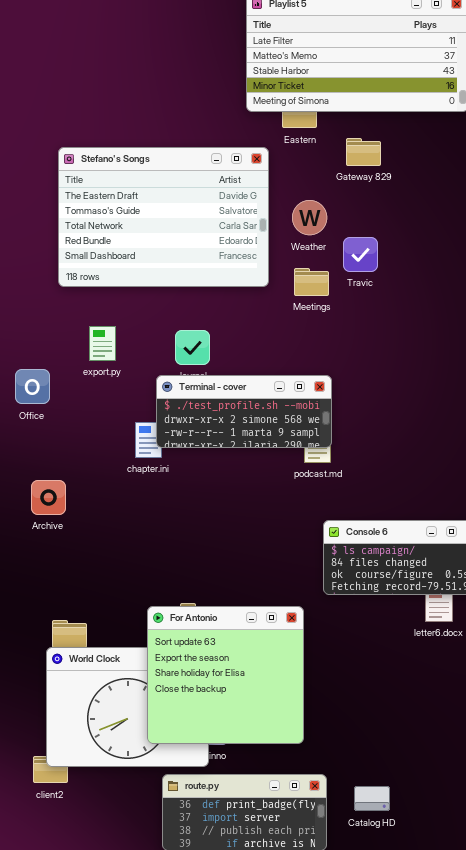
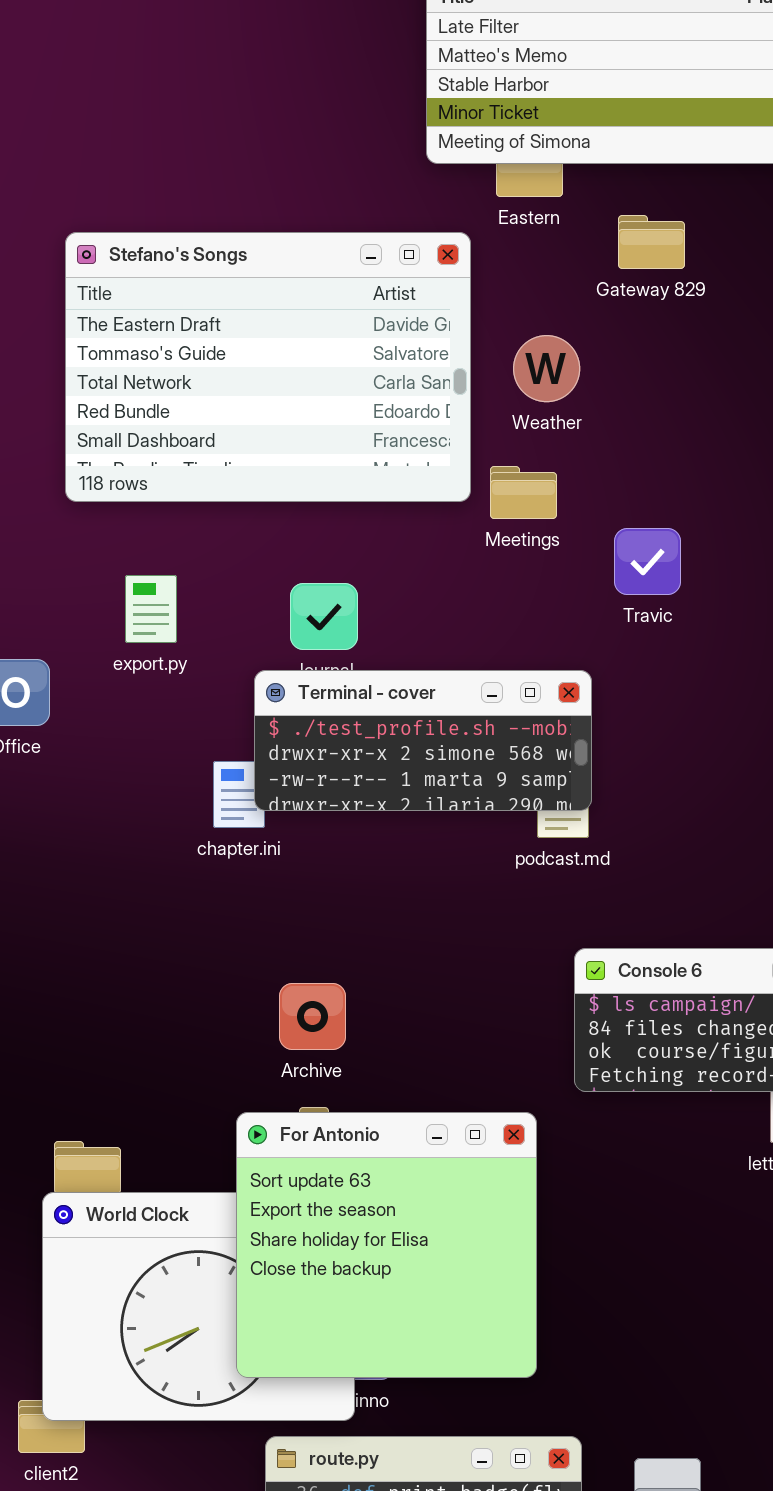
Travic: [343,237,378,272] -> [614,528,681,595], moved
Meetings: [294,268,329,296] -> [490,466,557,519], moved
Archive: [31,480,66,515] -> [279,983,346,1050], moved

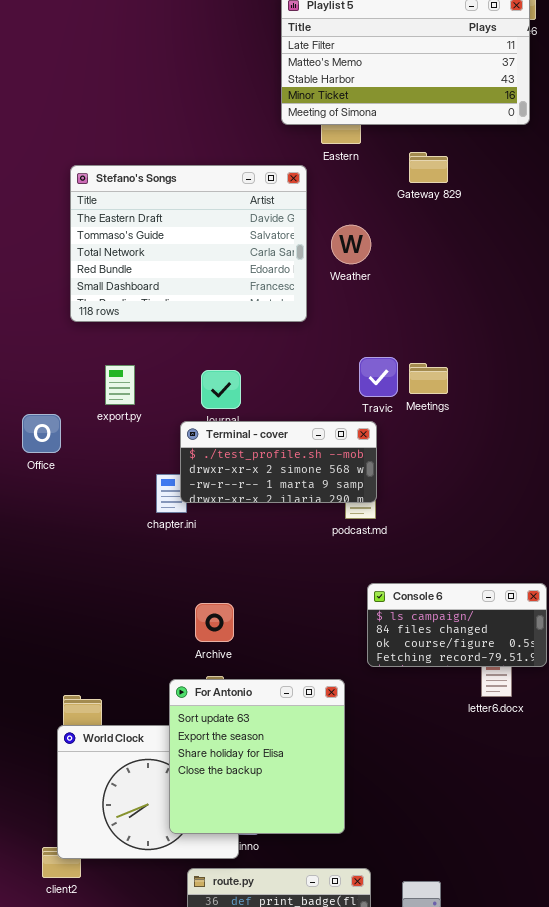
Gateway 829: [618,215,685,269] -> [409,152,448,183], moved
Meetings: [490,466,557,519] -> [409,363,448,394], moved
Travic: [614,528,681,595] -> [359,357,398,397], moved

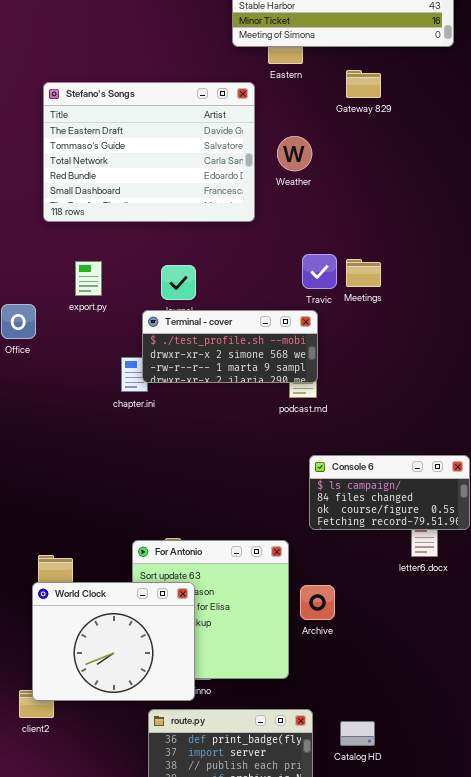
Archive: [195,603,234,642] -> [300,585,335,620], moved
World Clock: [57,725,239,859] -> [32,582,195,701], raised

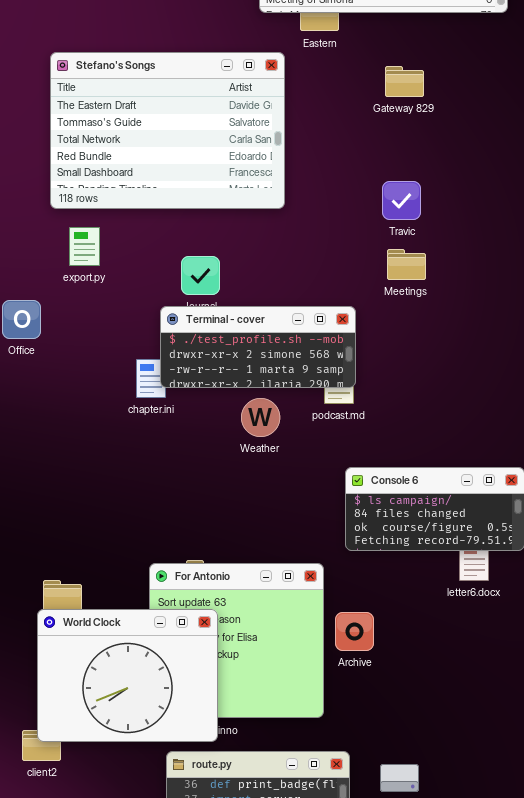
Gateway 829: [346,70,381,98] -> [385,66,424,97], moved
Weather: [277,136,312,171] -> [241,398,280,437], moved
Travic: [302,254,337,289] -> [382,181,421,220], moved
export.py: [75,261,102,296] -> [69,227,100,266], moved

